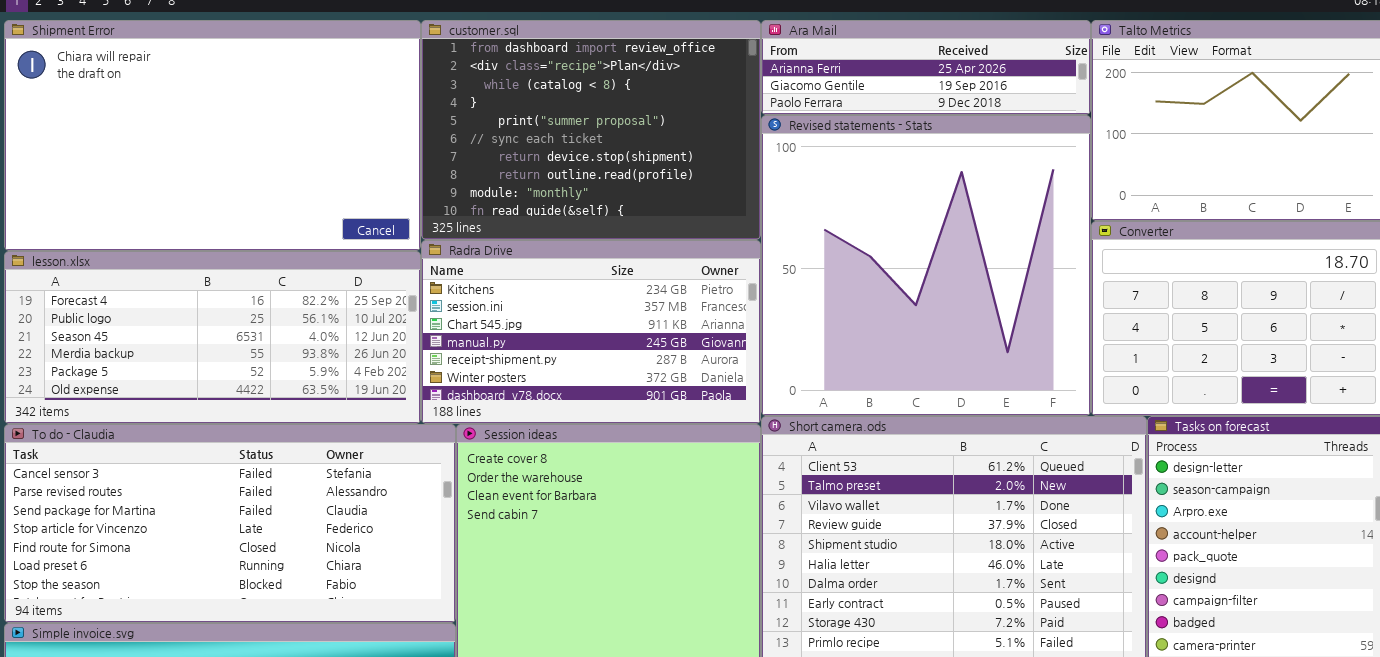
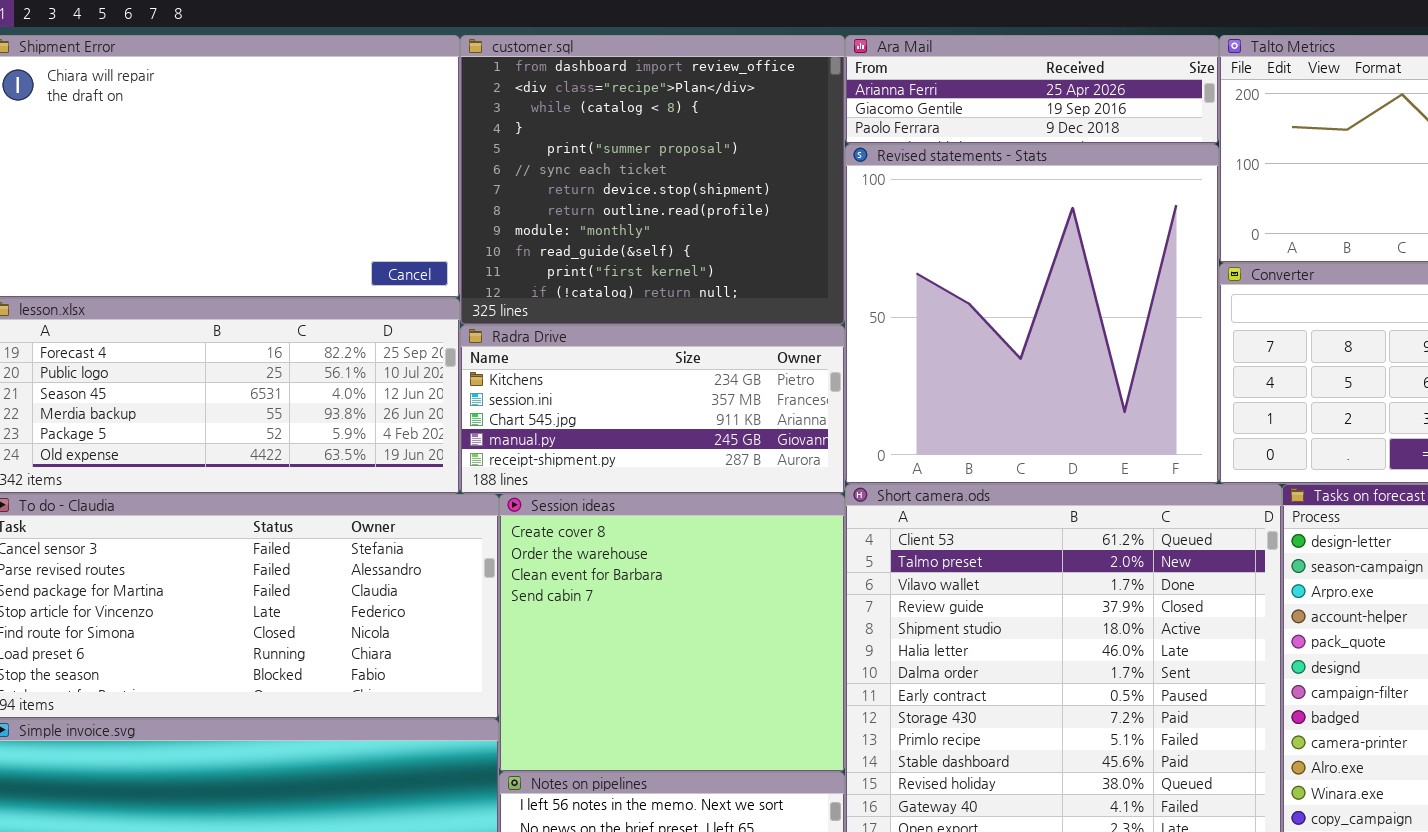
customer.sql: [421,20,761,240] -> [460,35,845,325], resized
Radra Drive: [421,240,761,424] -> [460,325,845,494], resized

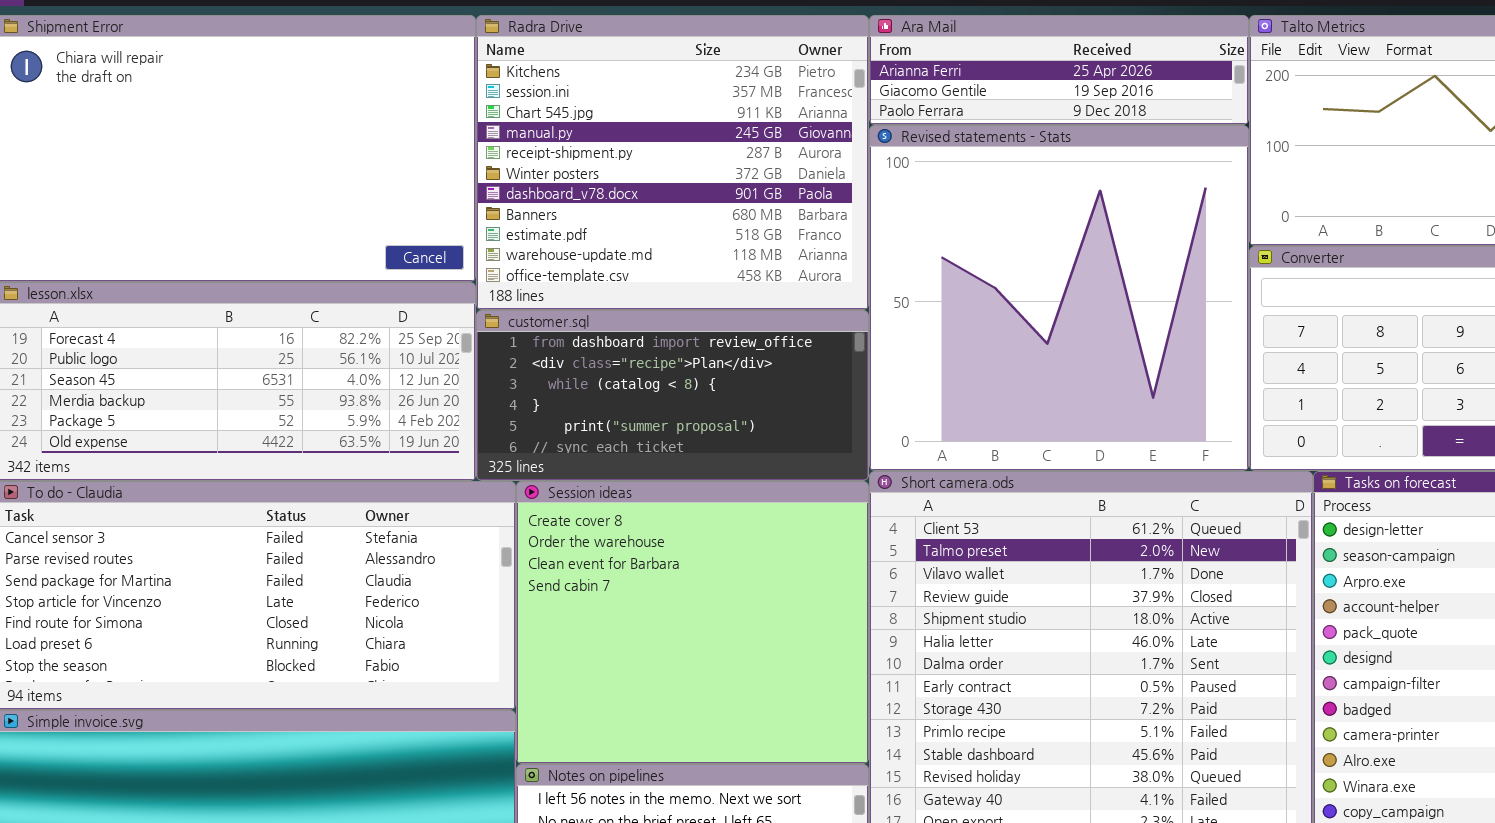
customer.sql: [460,35,845,325] -> [476,310,869,481], moved, resized
Radra Drive: [460,325,845,494] -> [476,15,869,310], moved, resized

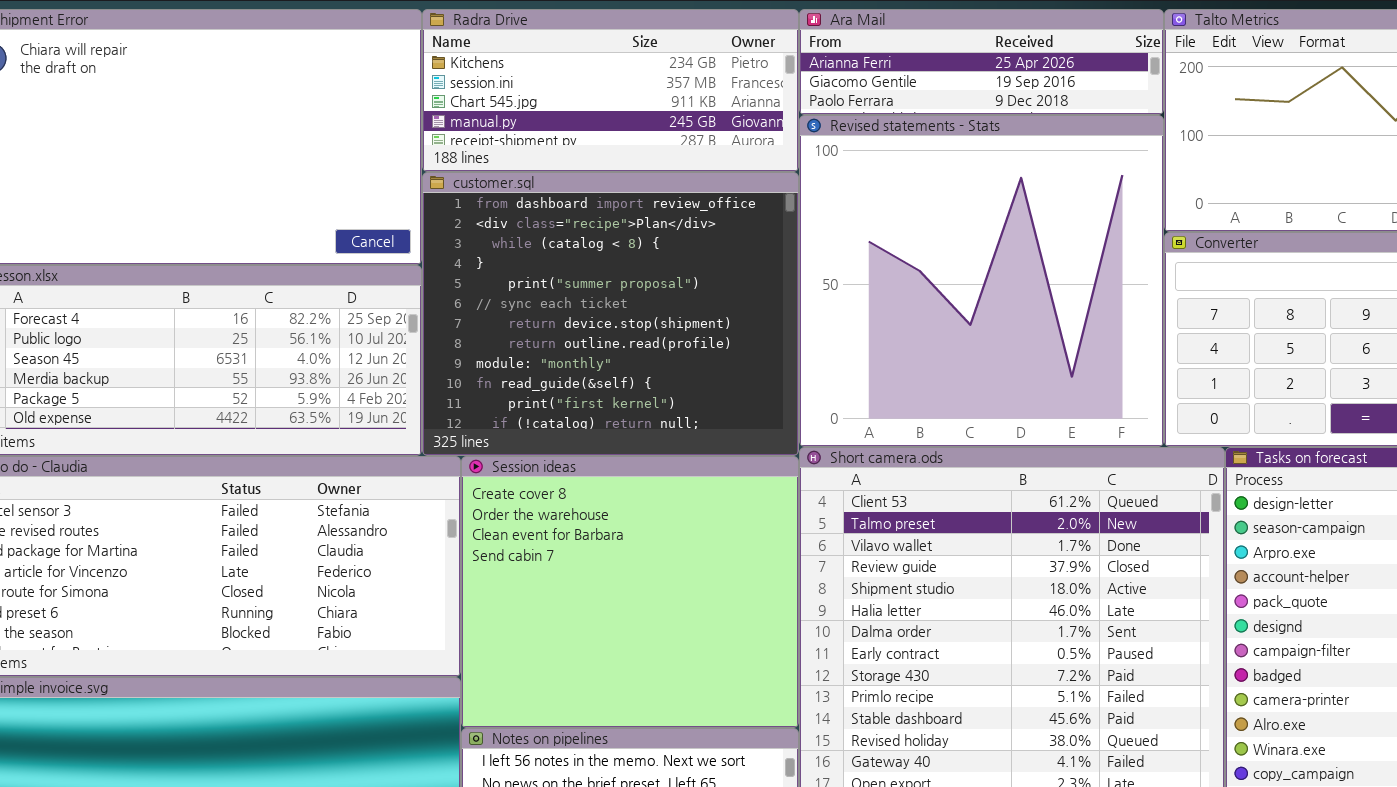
Radra Drive: [476,15,869,310] -> [422,9,799,172], resized
customer.sql: [476,310,869,481] -> [422,172,799,456], resized

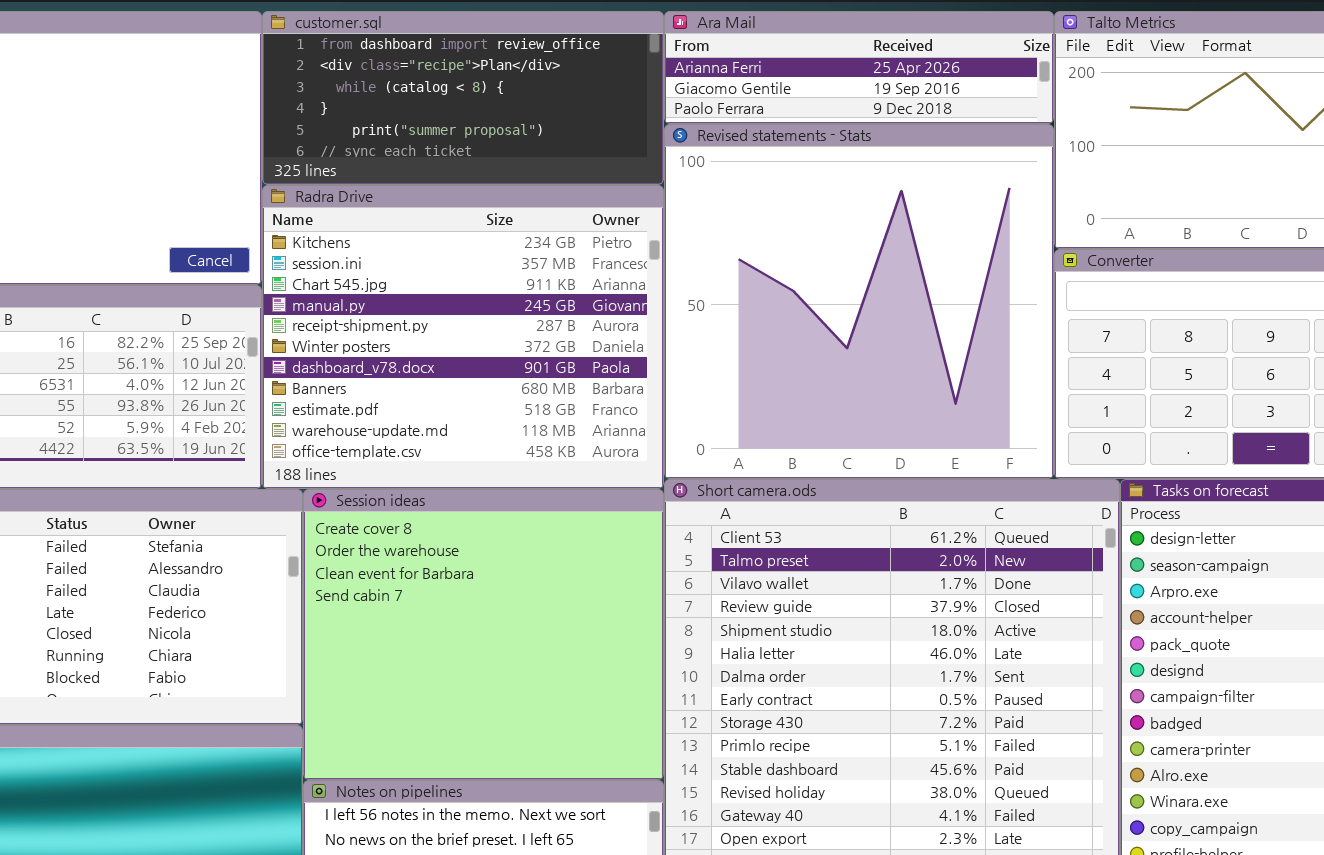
Radra Drive: [422,9,799,172] -> [262,185,664,489], moved, resized
customer.sql: [422,172,799,456] -> [262,11,664,185], moved, resized

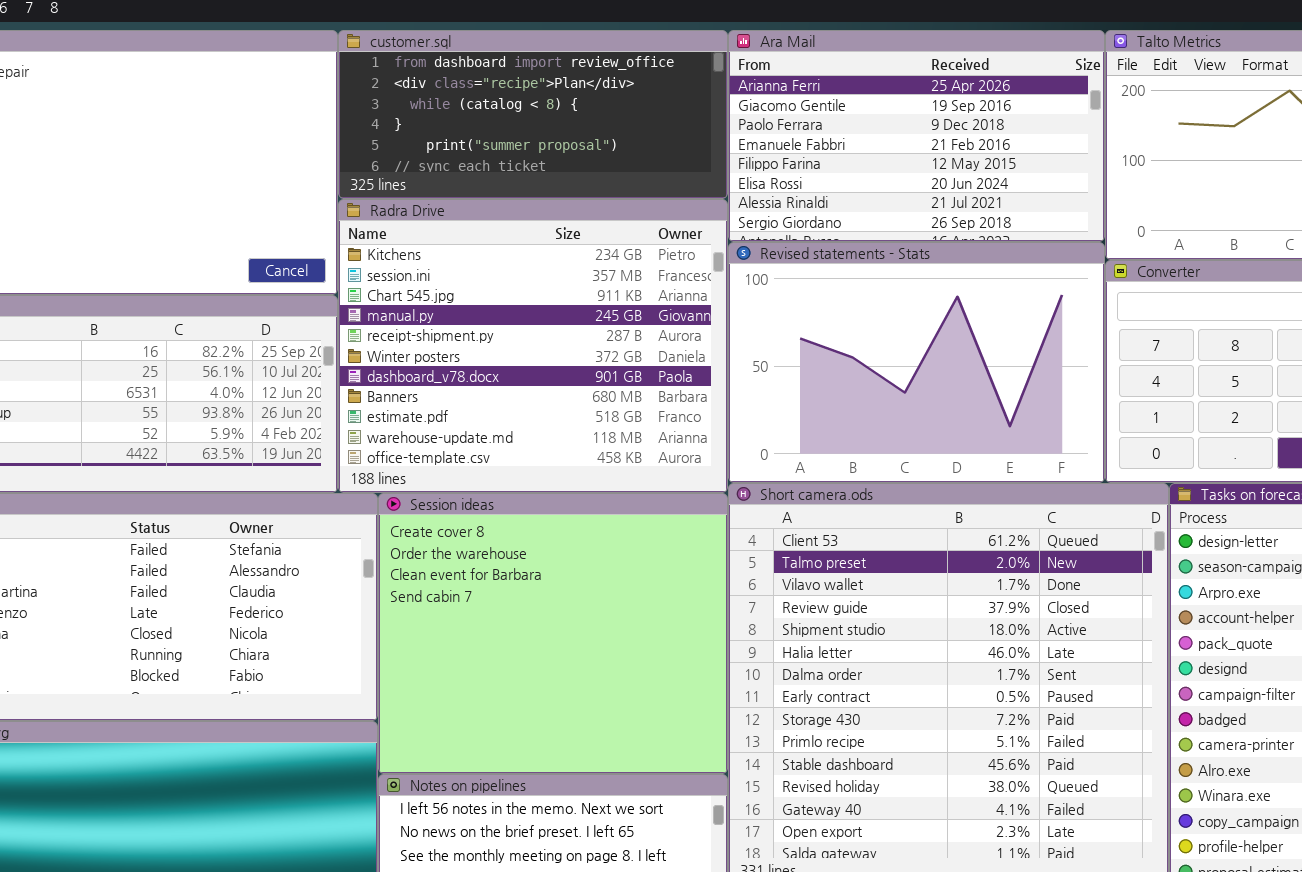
Ara Mail: [664,11,1054,124] -> [728,30,1105,242], resized
Revised statements - Stats: [664,124,1054,479] -> [728,242,1105,483], resized

